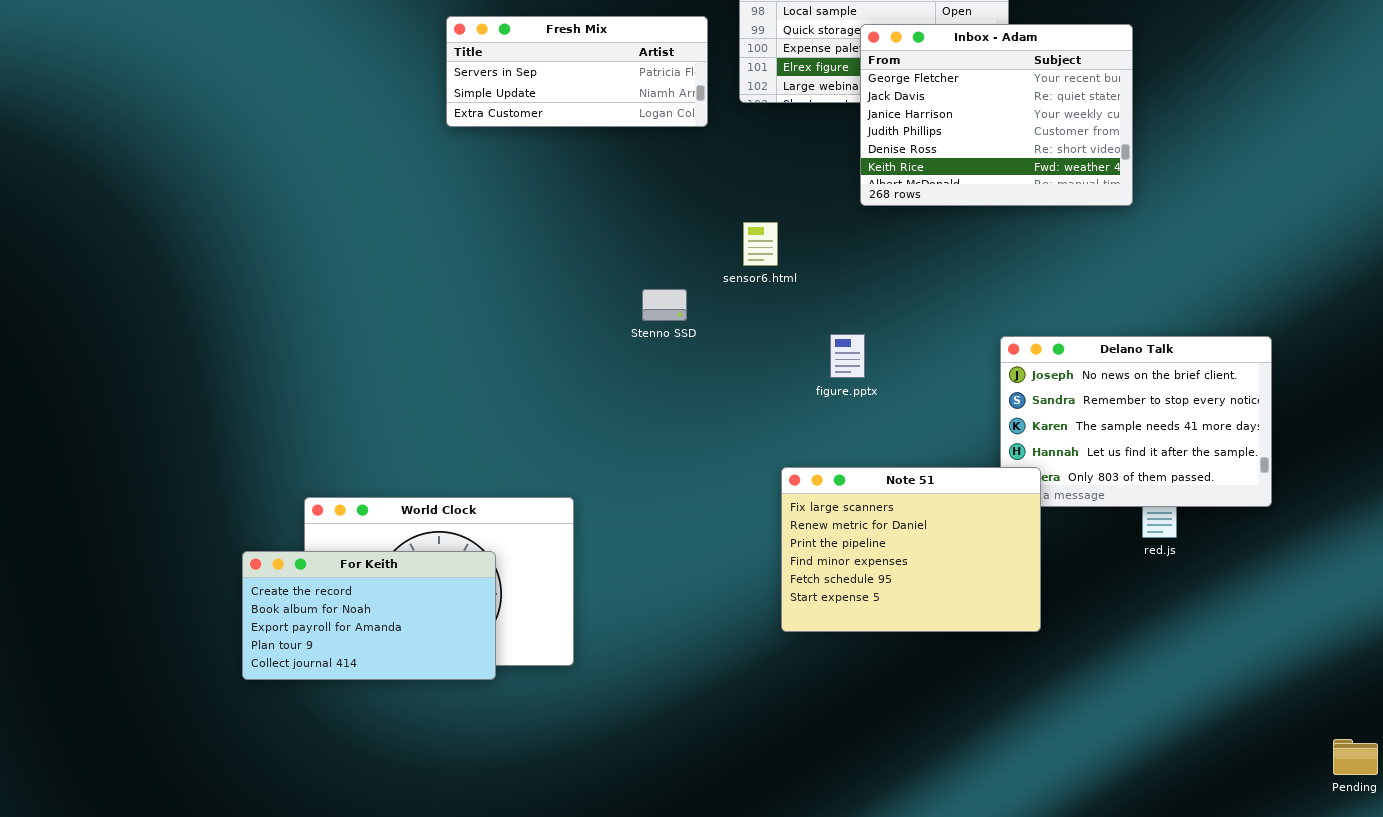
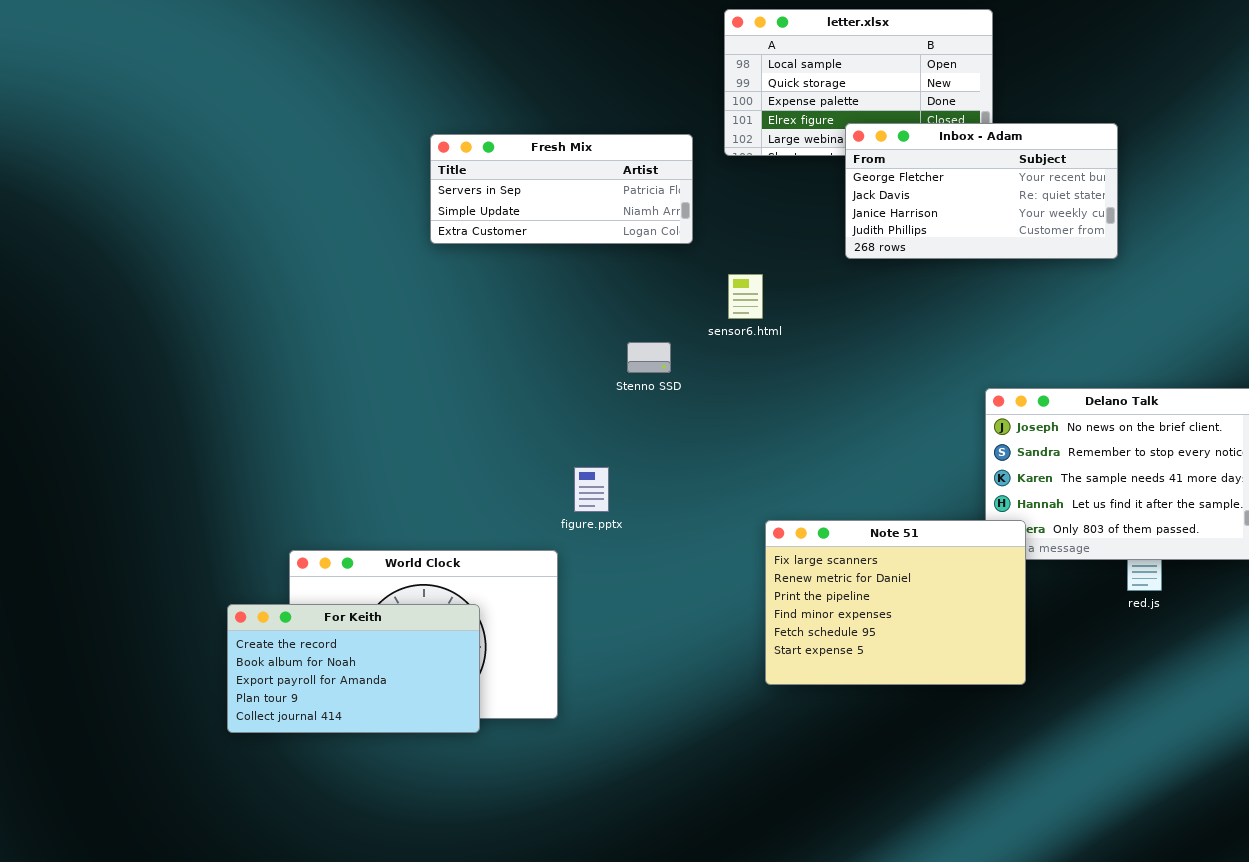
Fresh Mix: [446,16,708,127] -> [430,134,693,244], moved
Inbox - Adam: [860,24,1133,206] -> [845,123,1118,259], resized
figure.pptx: [830,334,865,378] -> [574,467,609,512], moved

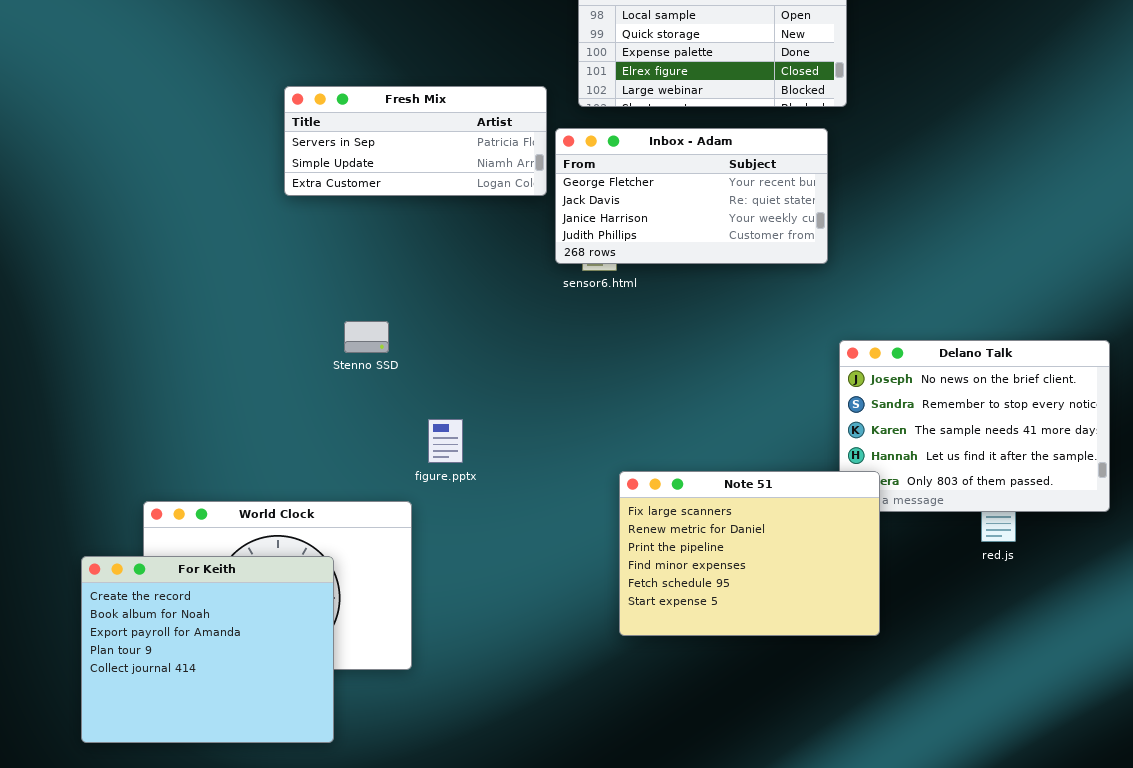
Inbox - Adam: [845,123,1118,259] -> [555,128,828,264], moved
Stenno SSD: [627,342,671,373] -> [344,321,389,353], moved
For Keith: [227,604,480,733] -> [81,556,334,743], resized

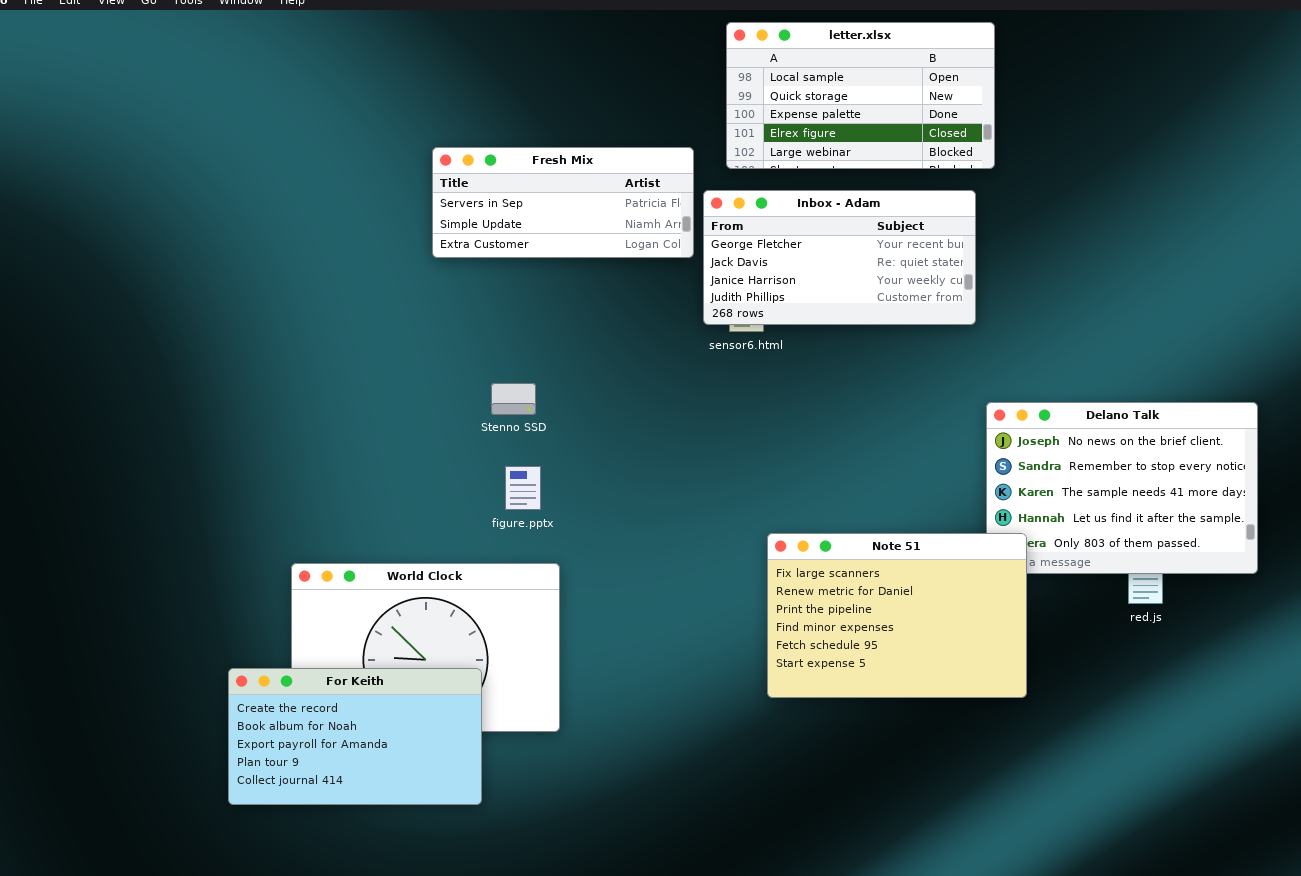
figure.pptx: [428,419,463,463] -> [505,466,541,510], moved
For Keith: [81,556,334,743] -> [228,668,482,805], resized

